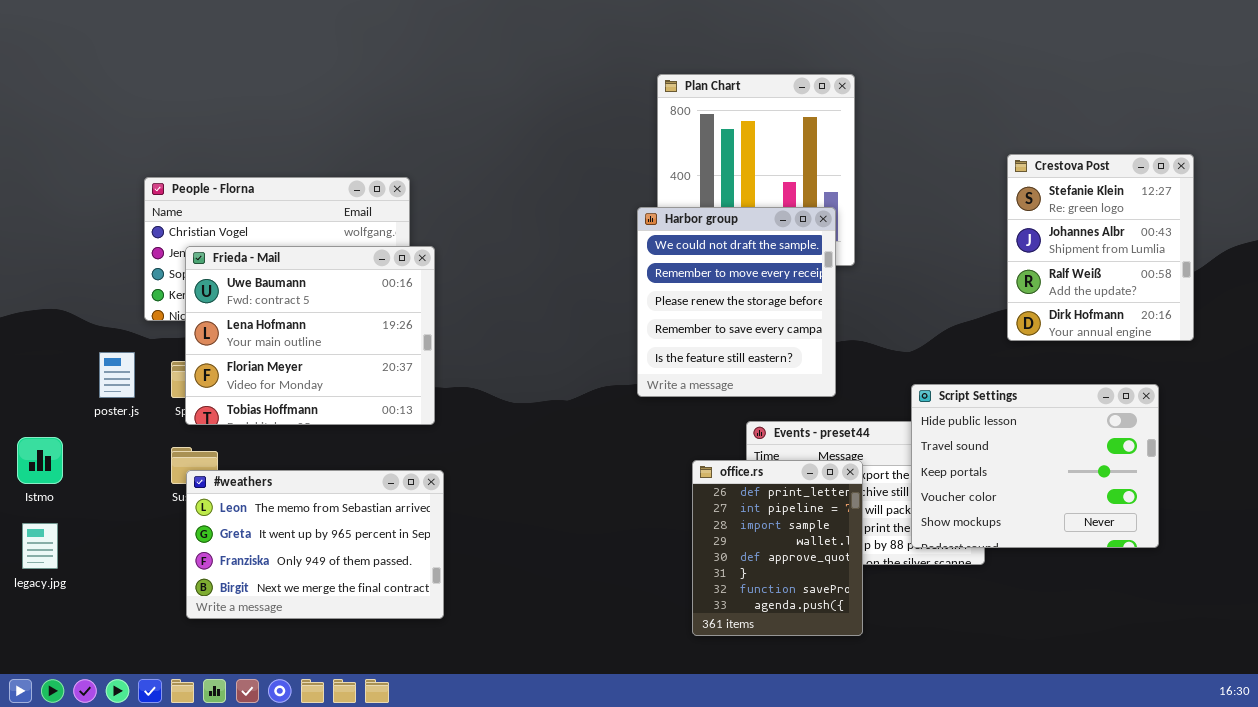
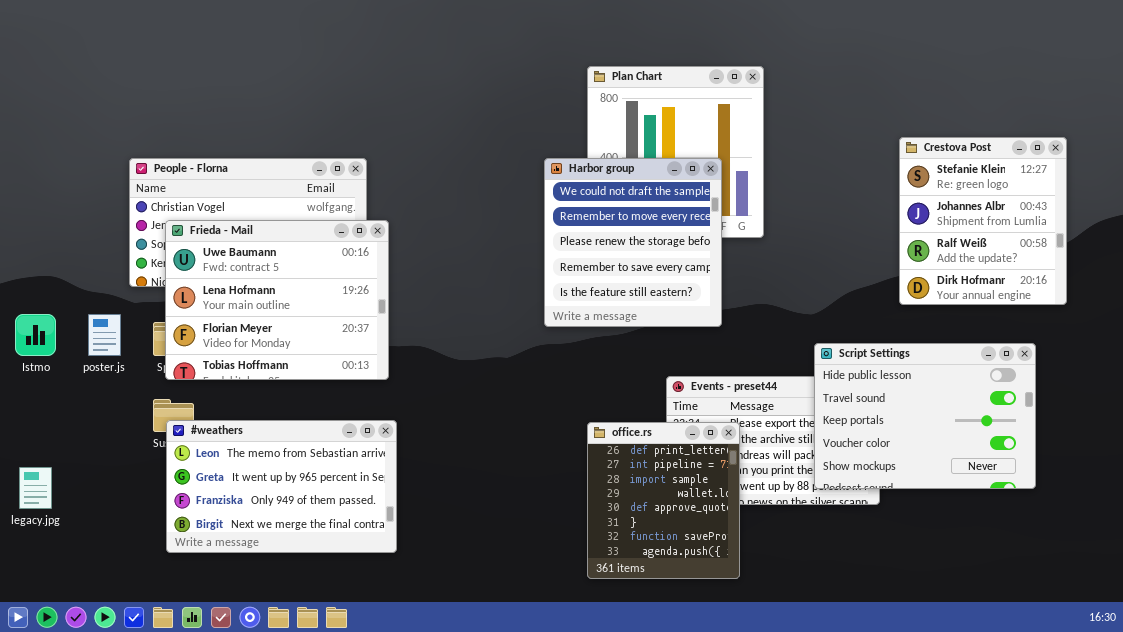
Harbor group: [637,207,836,397] -> [544,158,722,327], moved
Istmo: [17,437,63,484] -> [15,314,56,356], moved
office.rs: [692,460,863,636] -> [587,422,740,579], moved

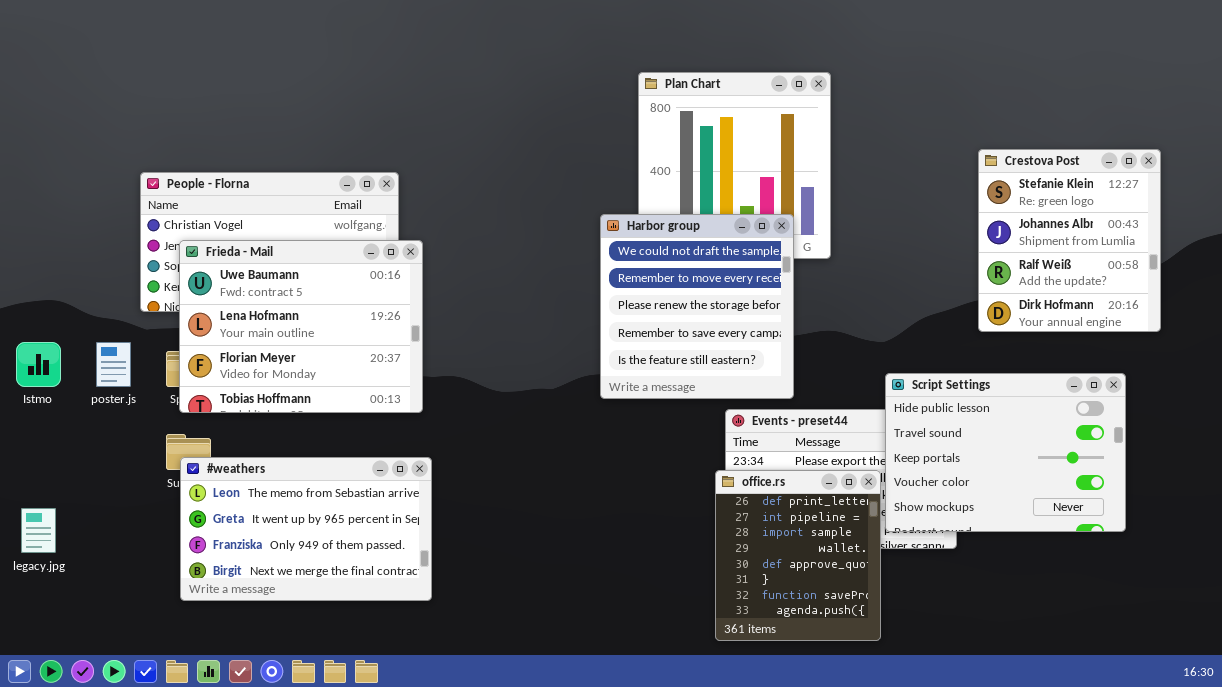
Harbor group: [544,158,722,327] -> [600,214,794,399], moved
office.rs: [587,422,740,579] -> [715,470,881,641], moved

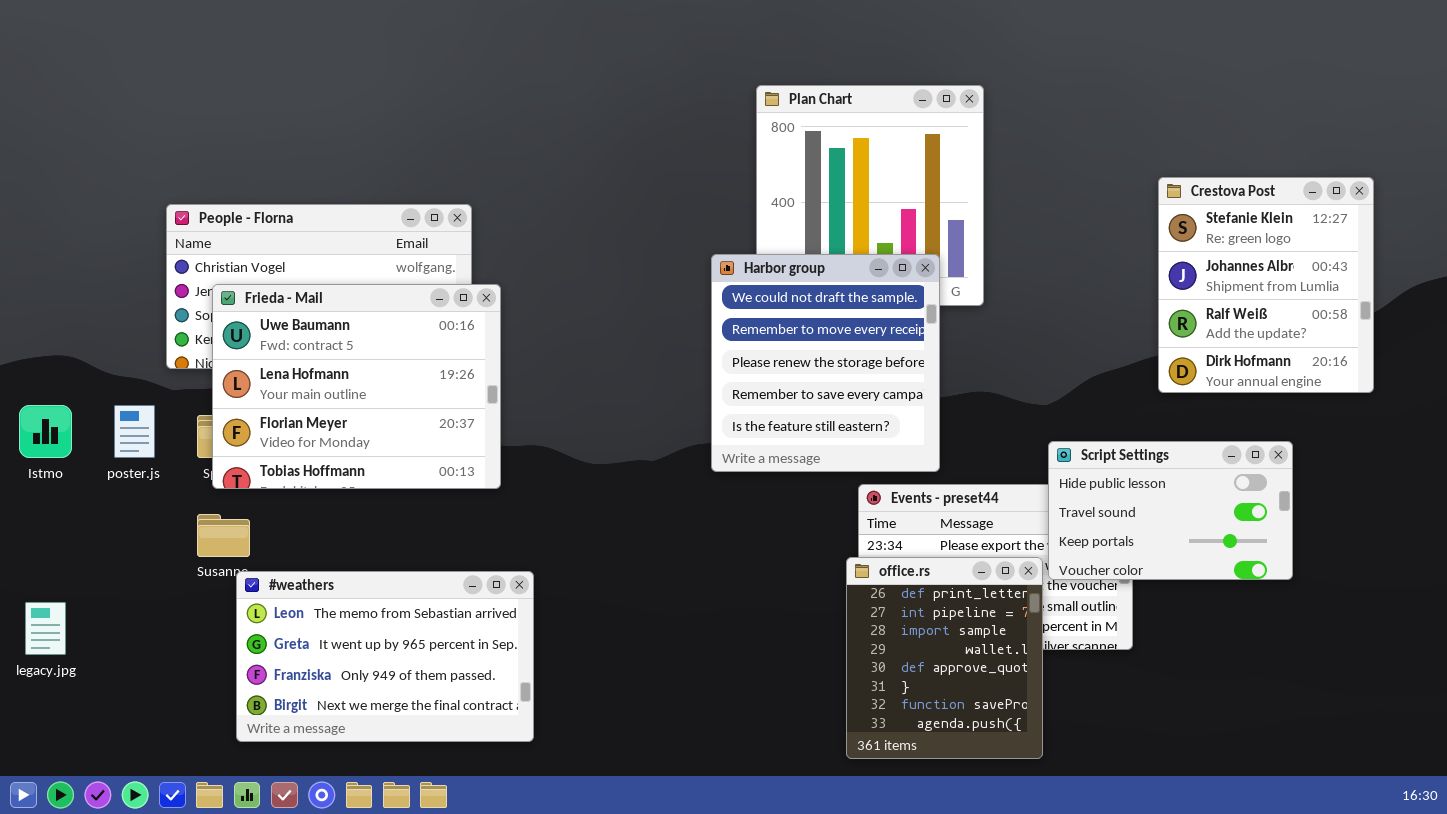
Script Settings: [885,373,1126,532] -> [1048,441,1293,580], resized
#weathers: [180,457,432,601] -> [236,571,534,742], moved

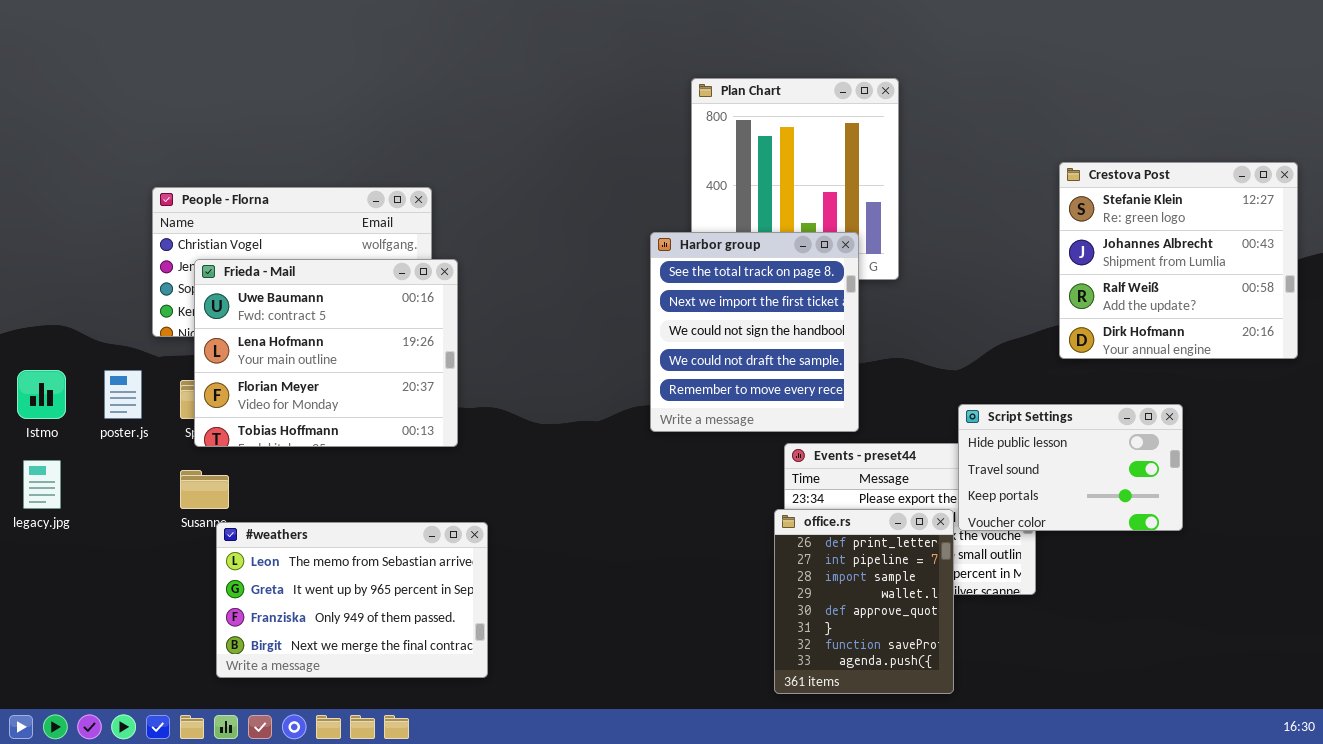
Crestova Post: [1158,177,1374,393] -> [1059,162,1298,359], resized
Harbor group: [711,254,940,472] -> [650,232,859,432], scrolled up 3 rows
legacy.jpg: [25,602,66,655] -> [23,460,61,509], moved

